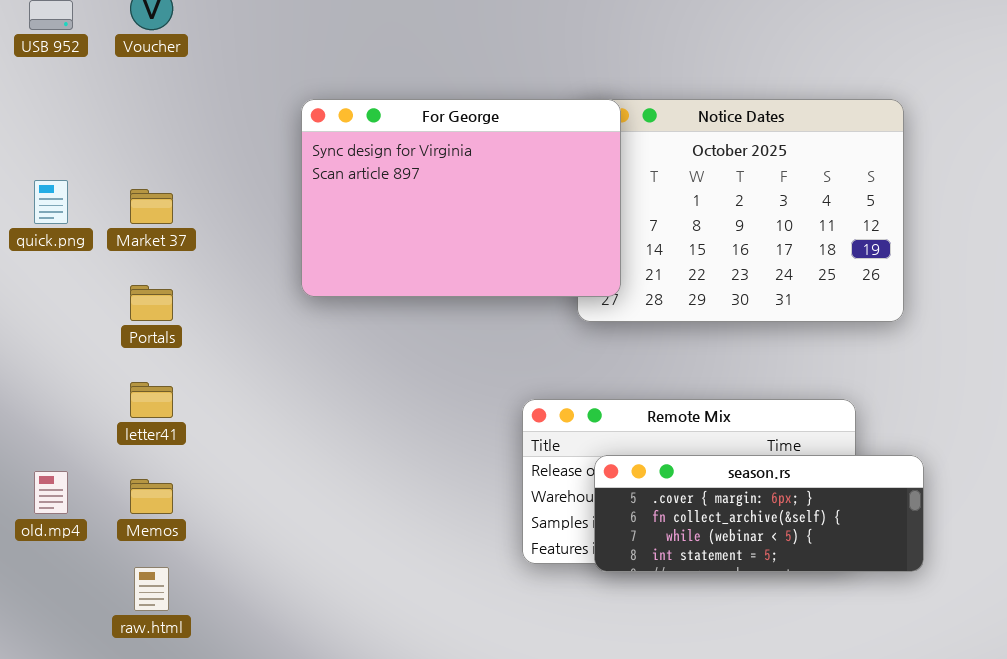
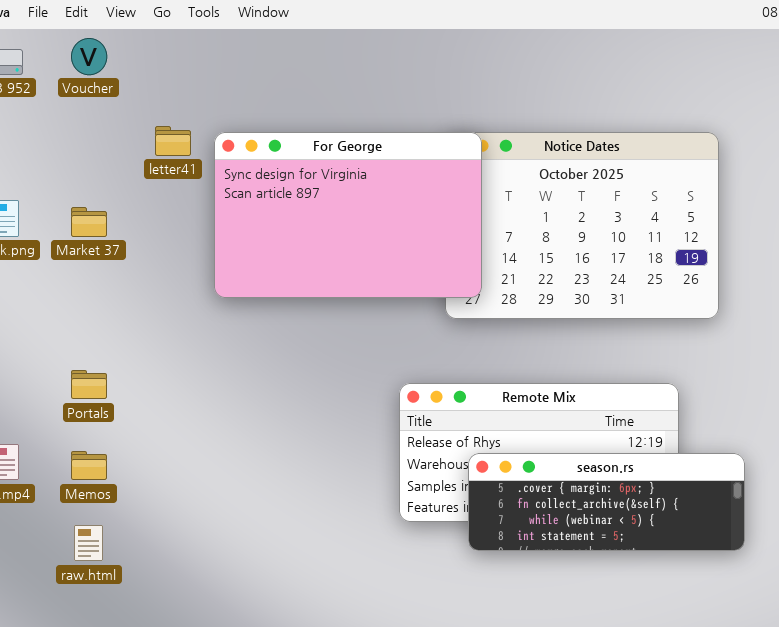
Portals: [130,285,173,321] -> [71,370,107,399], moved
letter41: [130,382,173,418] -> [155,126,191,156], moved
season.rs: [594,455,924,572] -> [468,453,745,551], moved

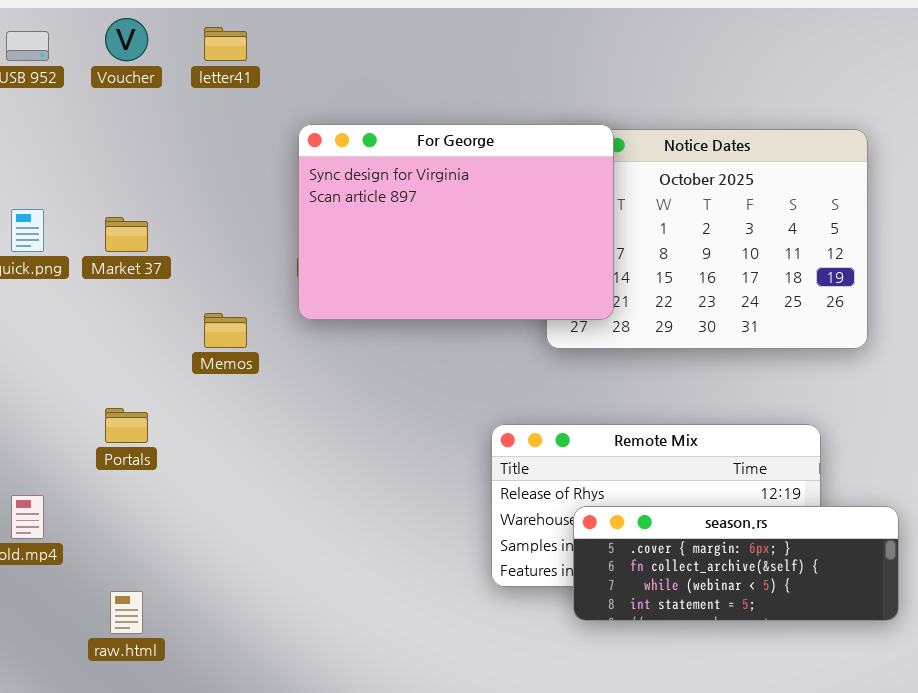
letter41: [155,126,191,156] -> [204,27,247,61], moved
For George: [214,132,482,298] -> [298,124,614,320], moved
Memos: [71,451,107,480] -> [204,313,247,348], moved

